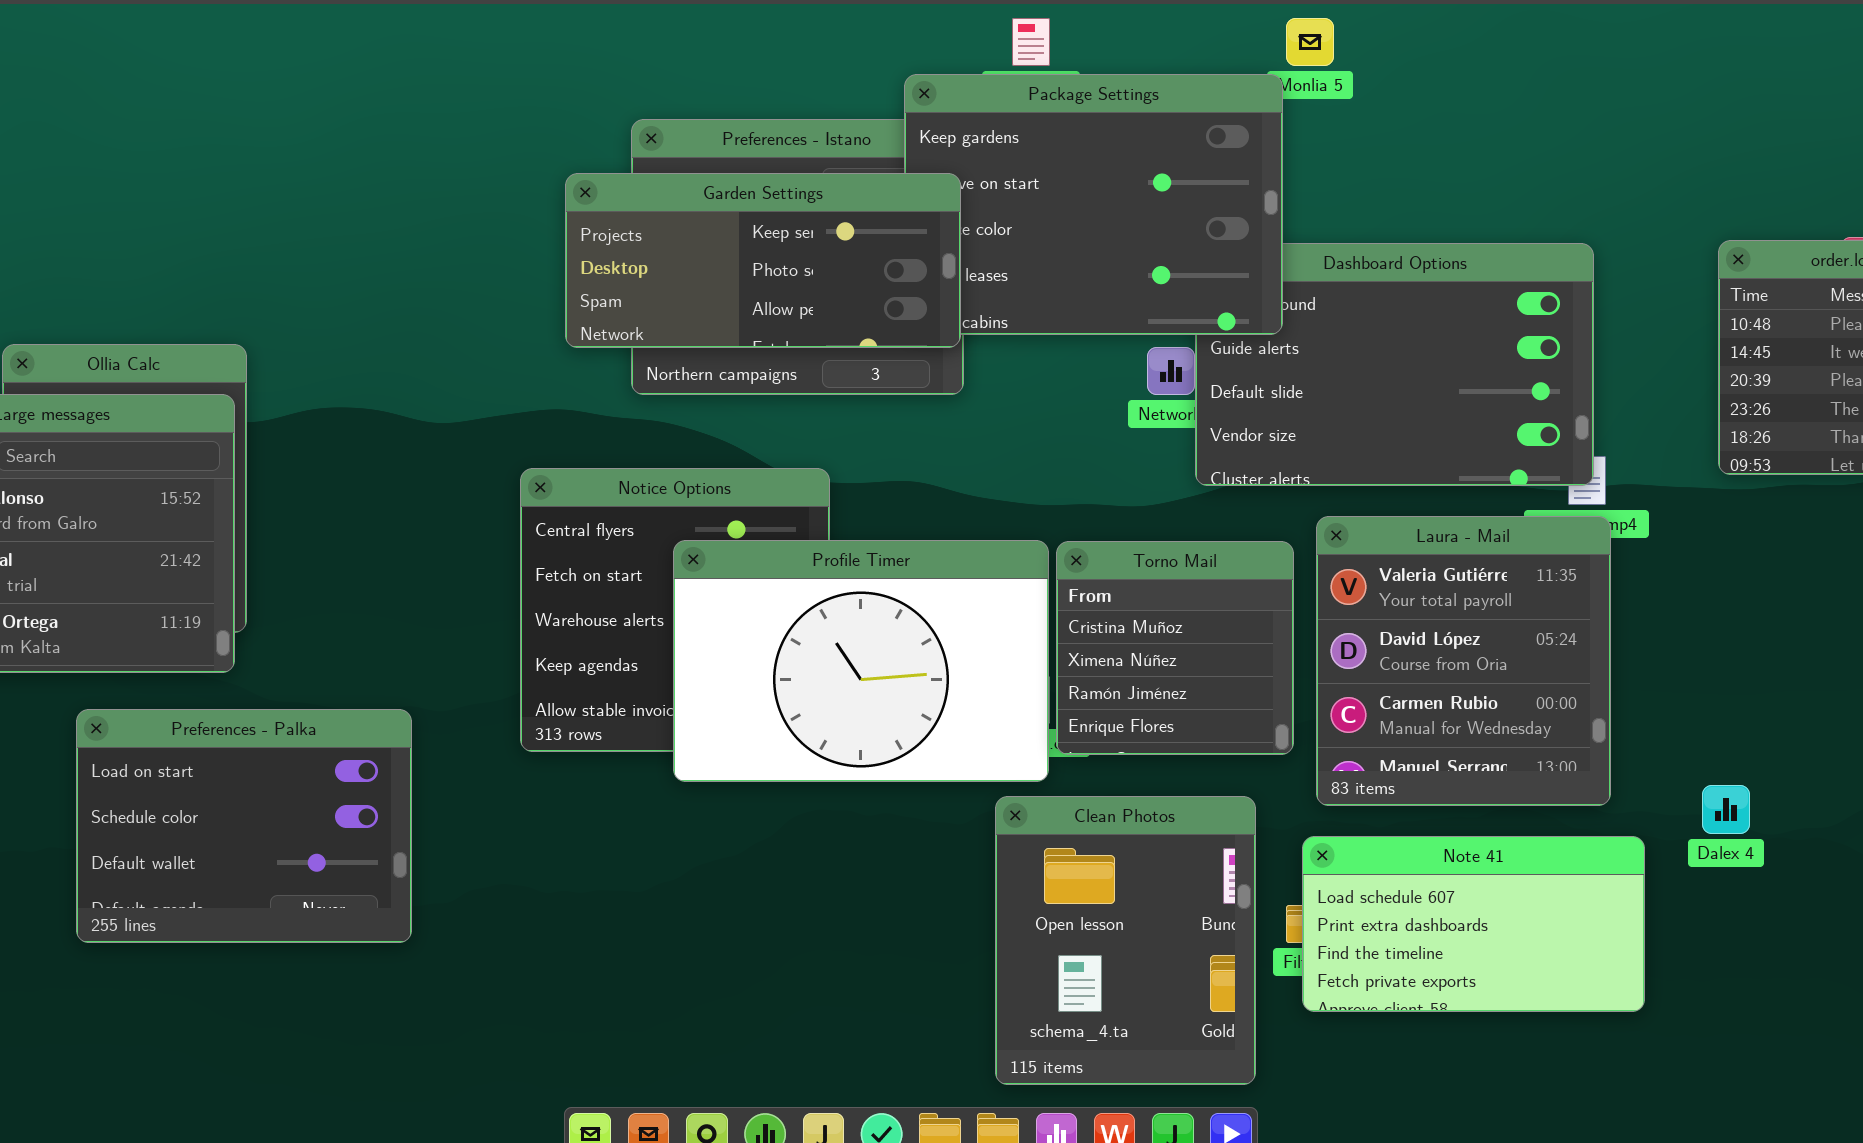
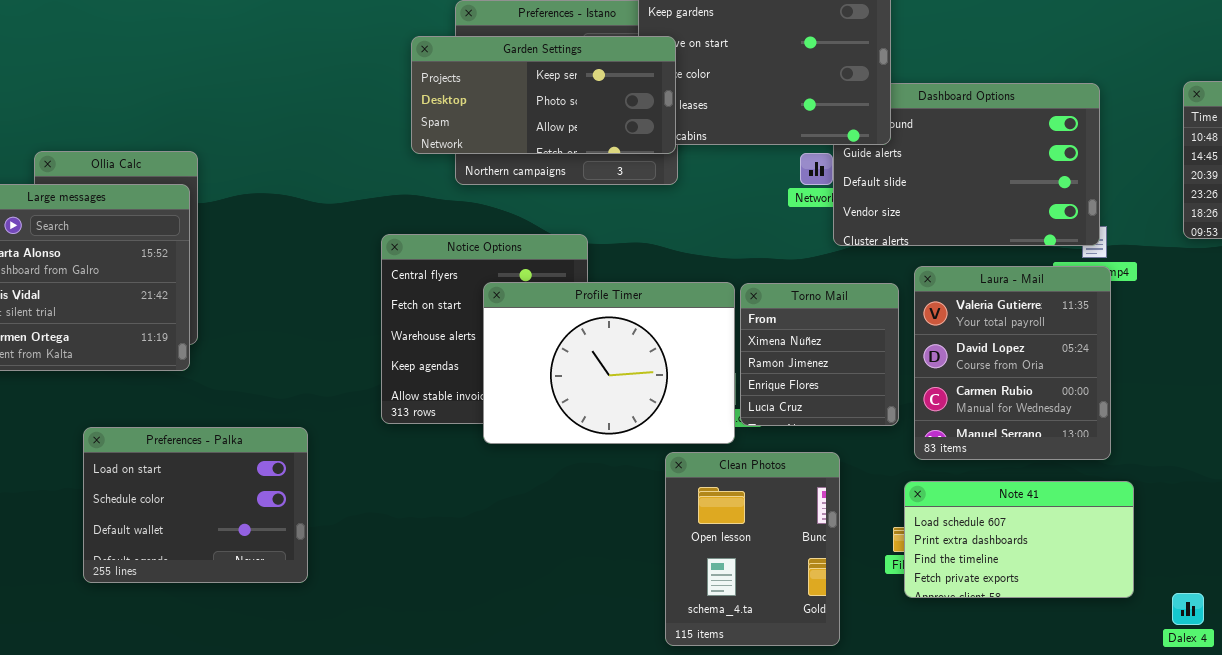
Torno Mail: [1056,541,1294,755] -> [740,283,899,426], scrolled down 1 row
Preferences - Palka: [76,709,412,943] -> [83,427,308,583], moved
Dalex 4: [1702,785,1750,834] -> [1172,593,1204,625], moved
Clean Photos: [995,796,1256,1085] -> [665,452,840,646], moved

